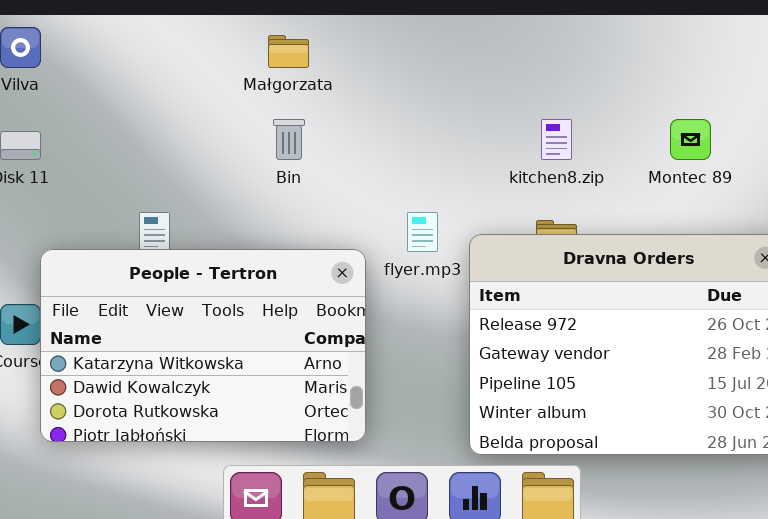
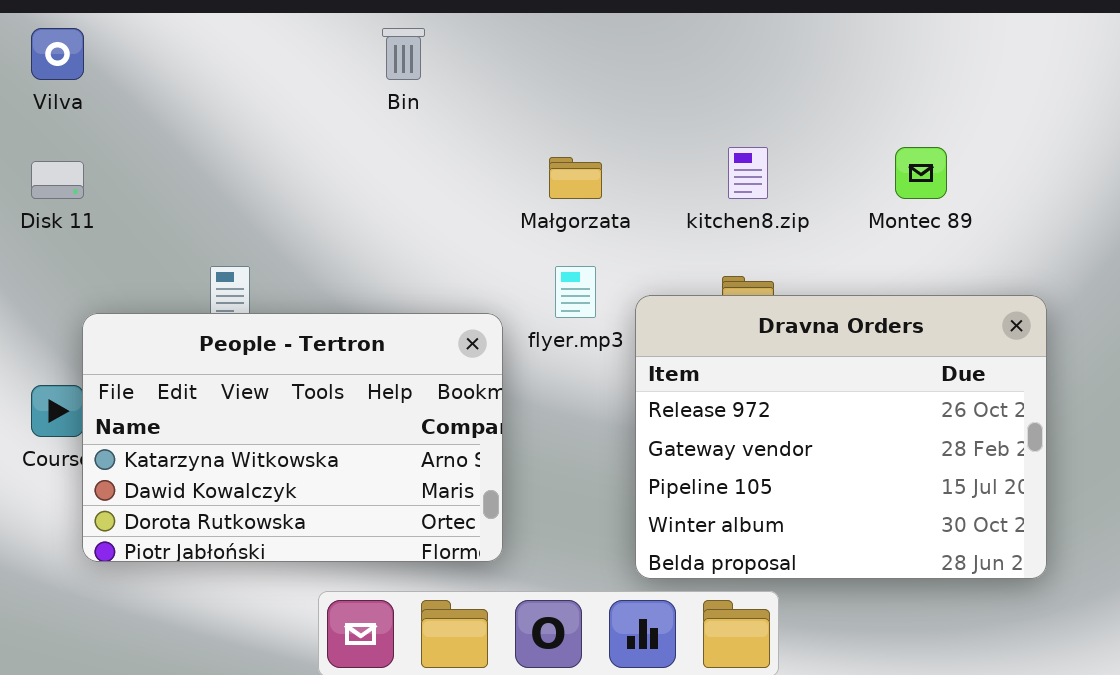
Małgorzata: [268,35,309,68] -> [549,157,602,199], moved
Bin: [273,119,305,160] -> [382,28,425,80], moved

